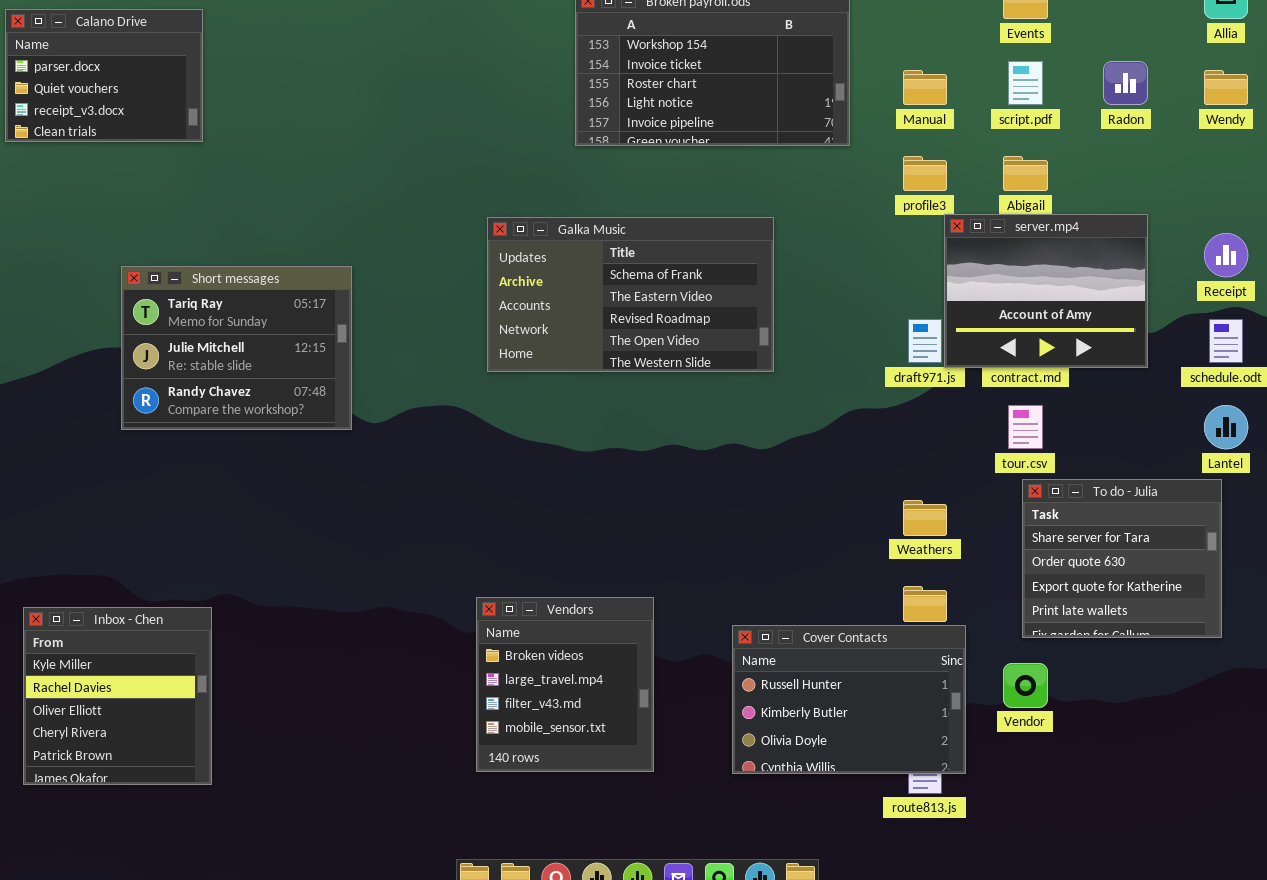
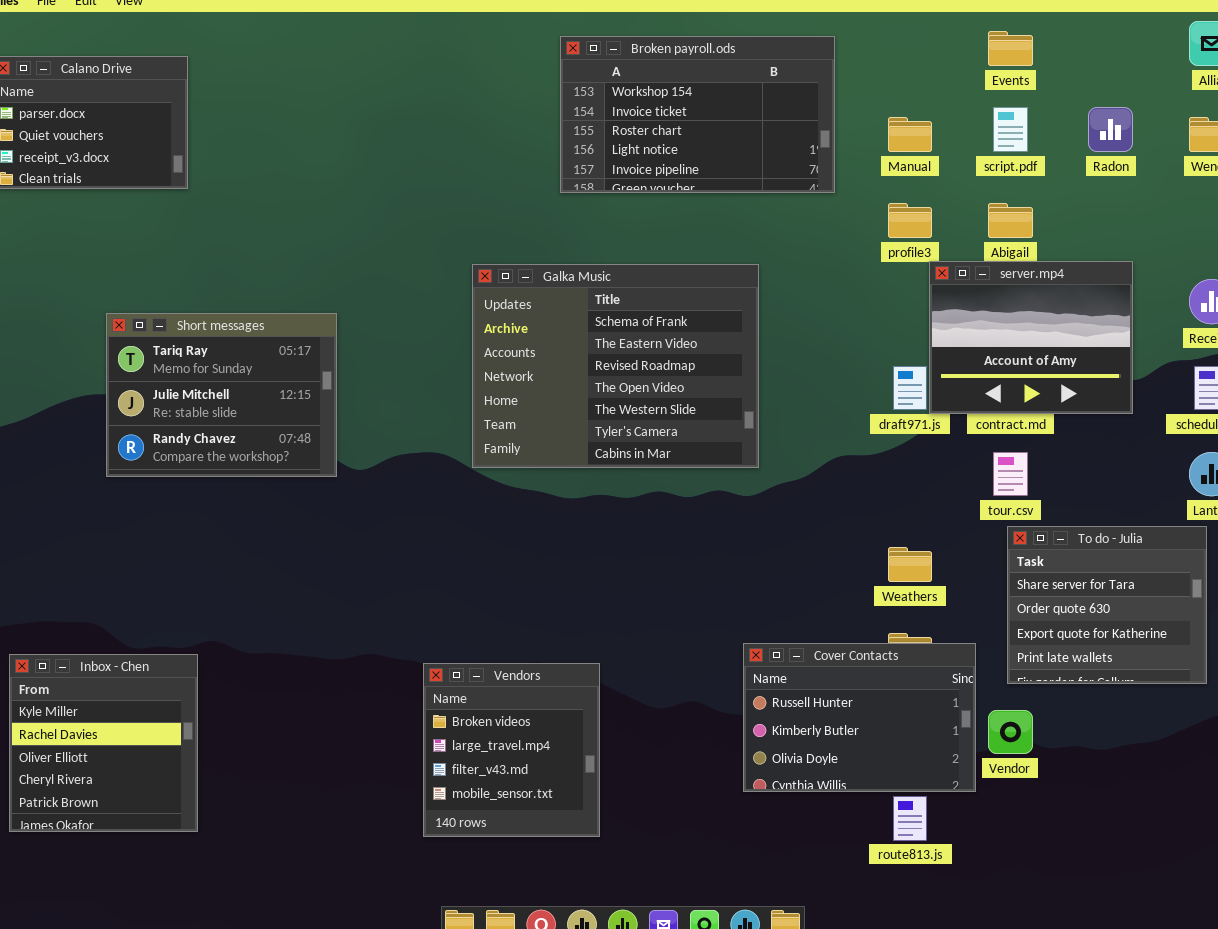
Galka Music: [487,217,774,372] -> [472,264,759,468], resized
Vendors: [476,597,654,772] -> [423,663,600,837], moved
Cover Contacts: [732,625,966,774] -> [743,643,976,792], moved

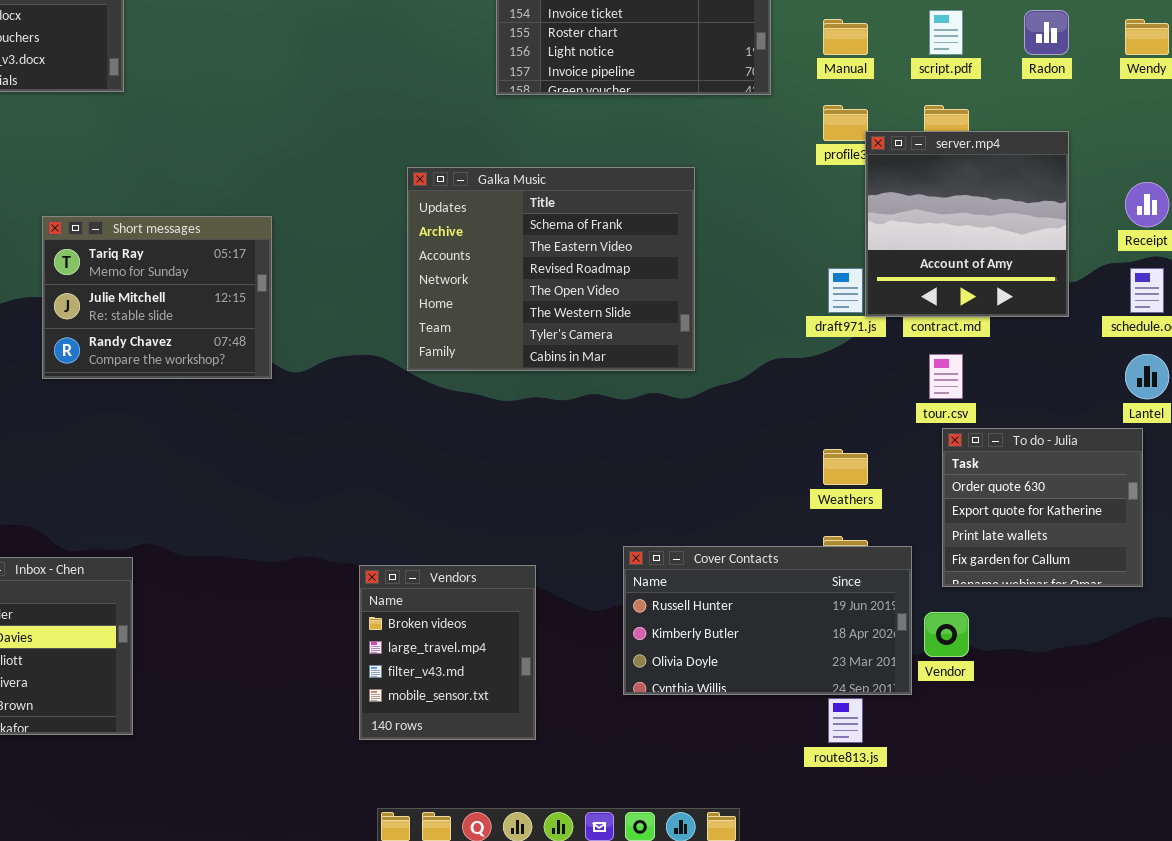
server.mp4: [929,261,1133,414] -> [865,131,1069,317], resized
To do - Julia: [1007,526,1207,684] -> [942,428,1143,587], scrolled down 1 row
Cover Contacts: [743,643,976,792] -> [623,546,912,695], resized

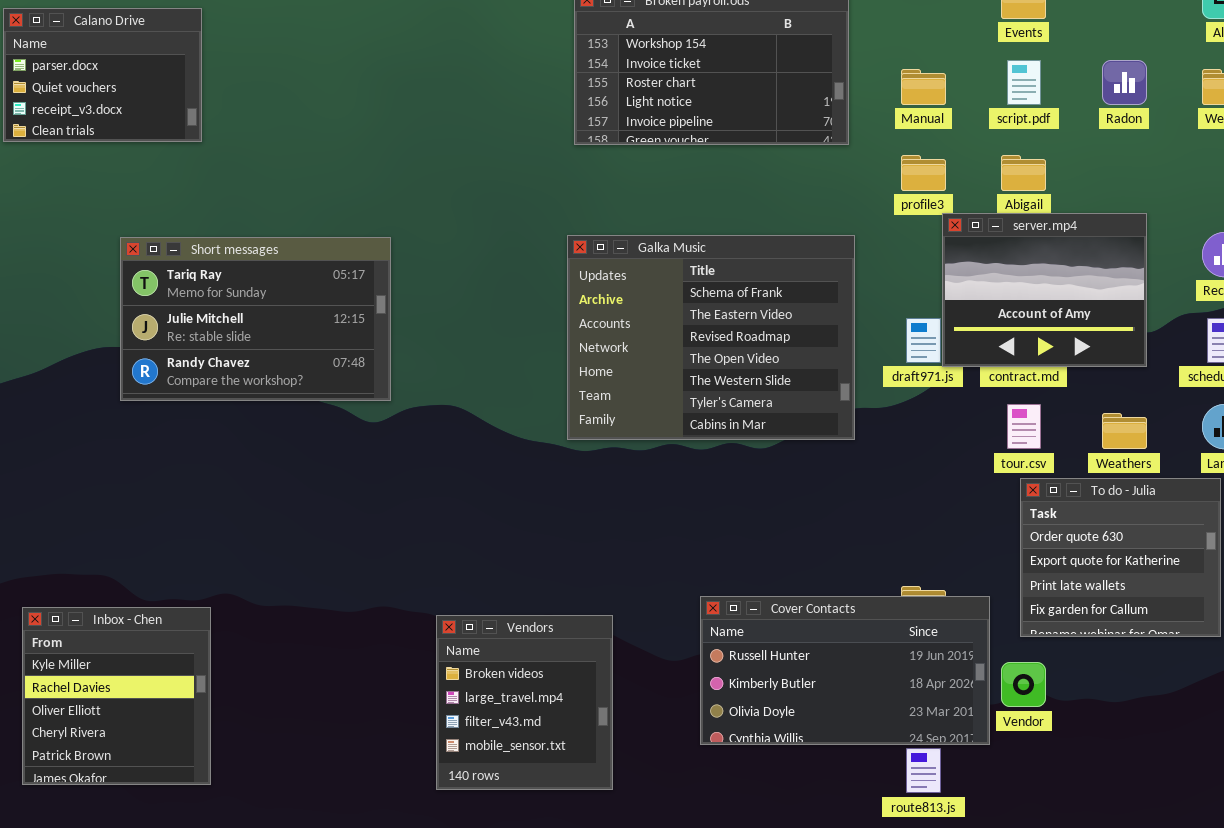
server.mp4: [865,131,1069,317] -> [942,213,1147,367], resized
Galka Music: [407,167,695,371] -> [567,235,855,440], moved
Short messages: [42,216,272,379] -> [120,237,391,401], moved, resized
Weathers: [823,449,868,485] -> [1102,413,1147,449], moved

